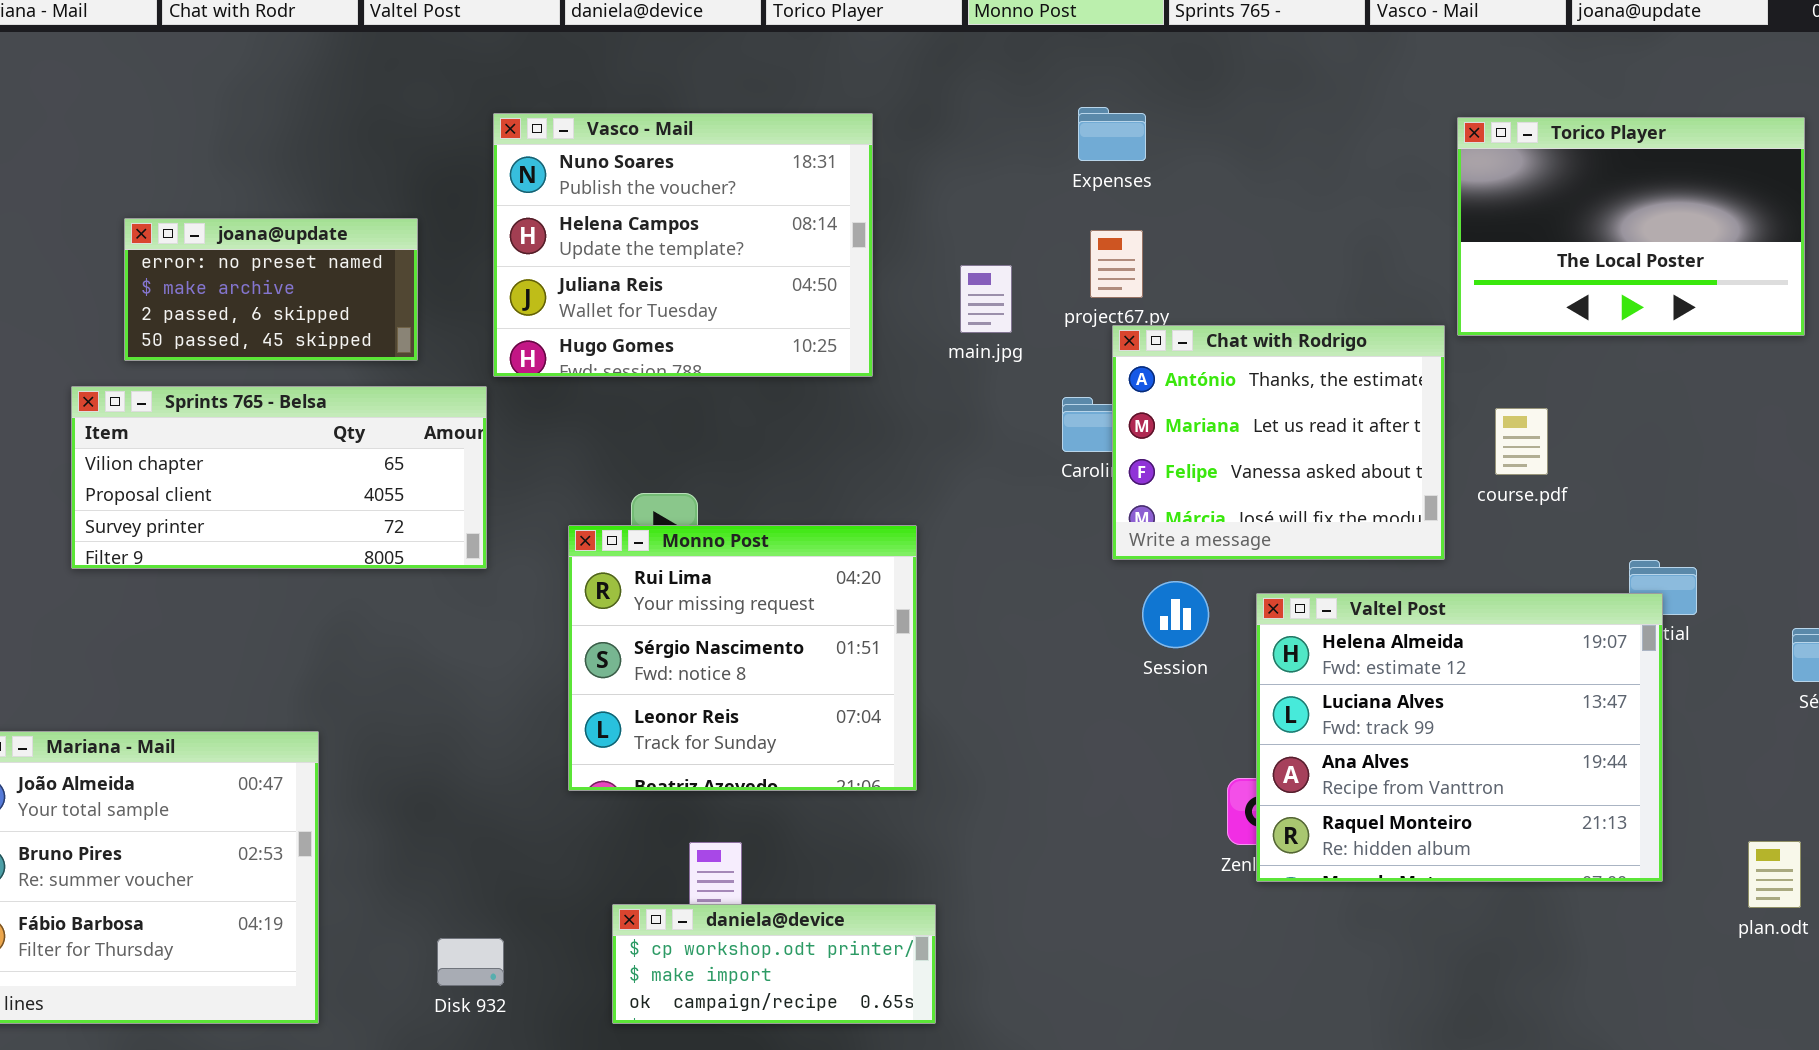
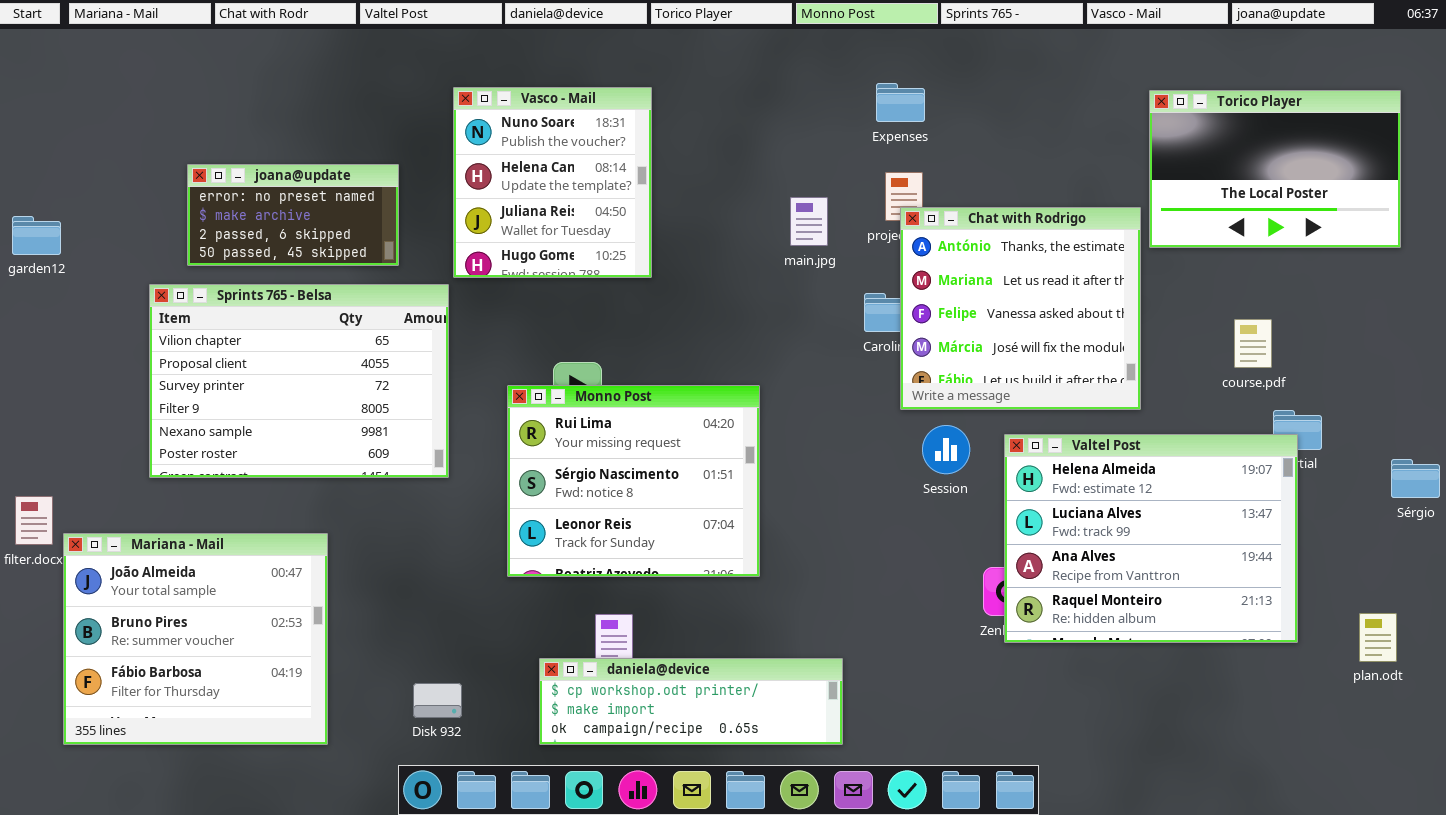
Vasco - Mail: [493,113,873,377] -> [453,87,652,278], resized
Chat with Rodrigo: [1112,325,1445,560] -> [900,207,1141,410], resized
Sprints 765 - Belsa: [71,386,487,569] -> [149,284,449,478], resized
course.pdf: [1495,408,1548,475] -> [1234,319,1272,368], moved
daniela@device: [612,904,936,1024] -> [539,658,843,745], resized

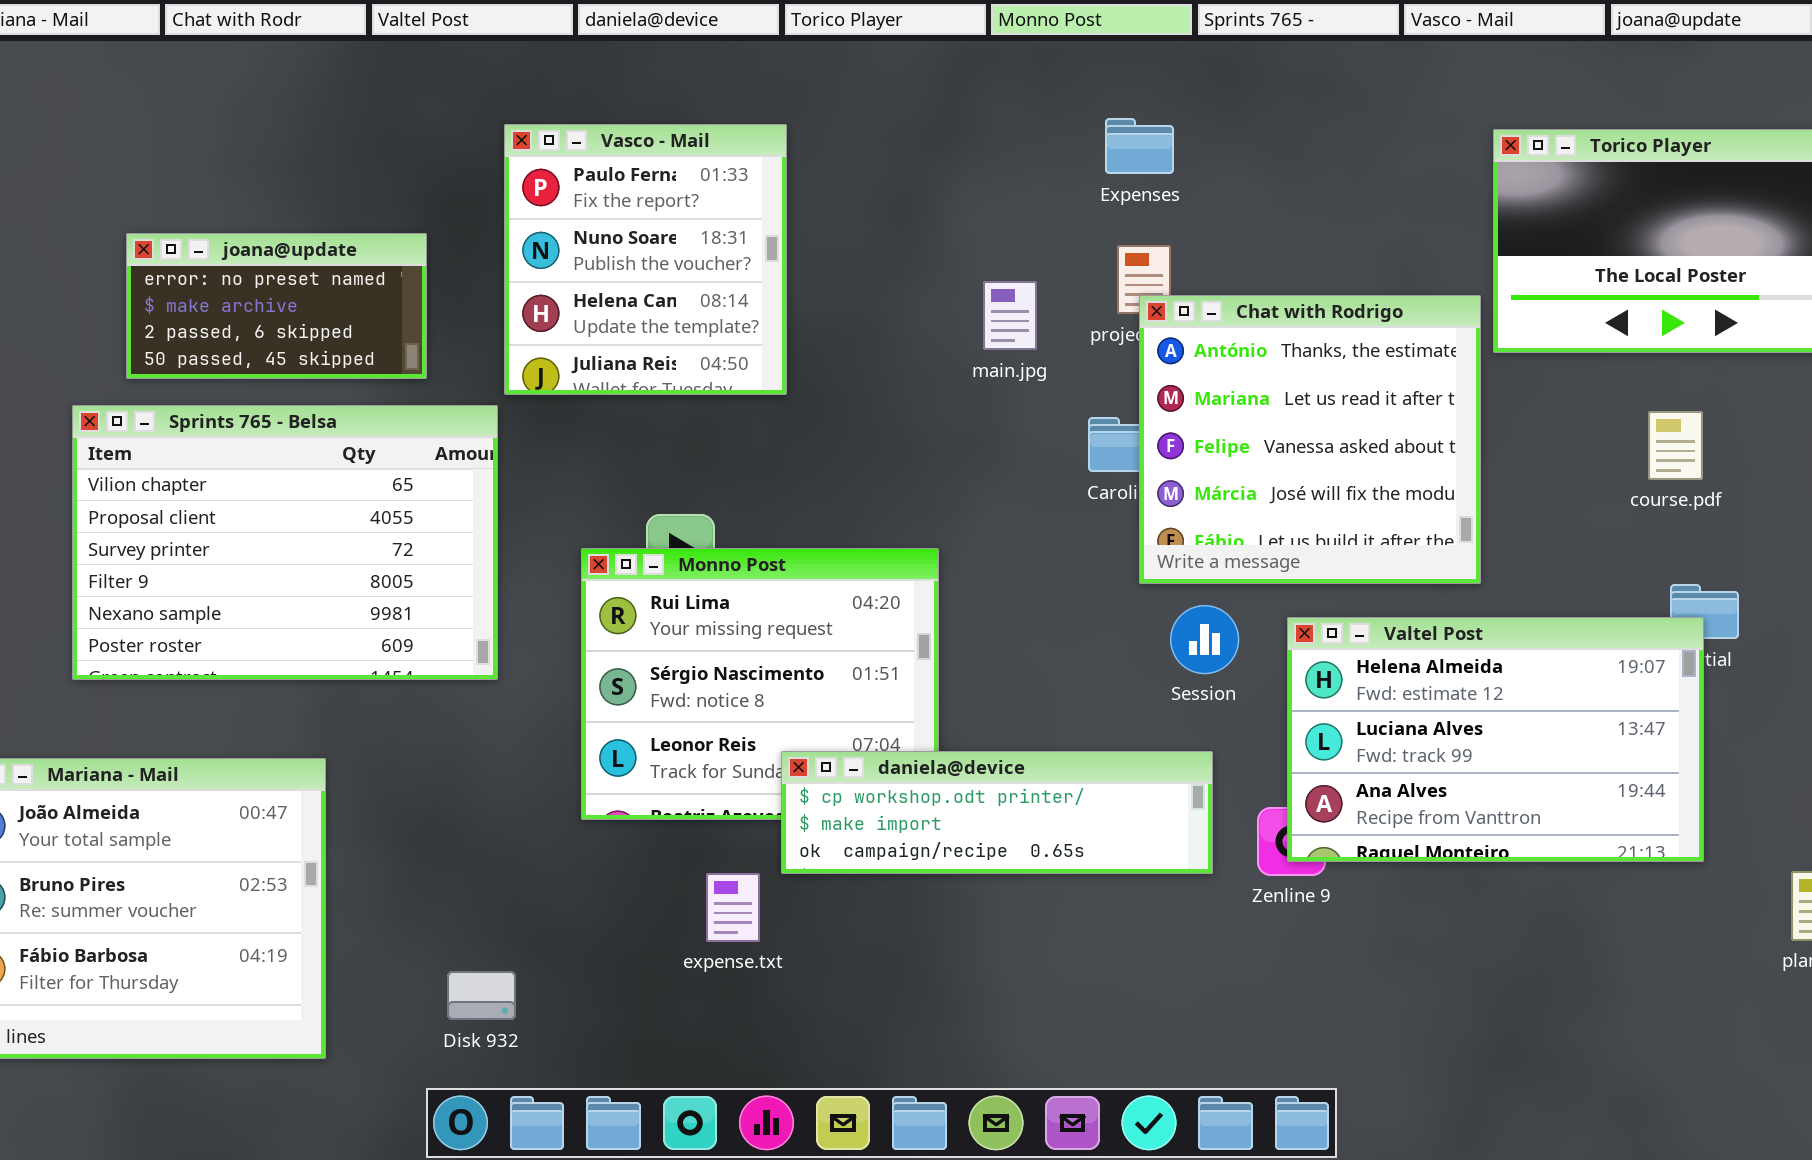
Vasco - Mail: [453,87,652,278] -> [504,124,787,395], scrolled up 1 row
course.pdf: [1234,319,1272,368] -> [1648,411,1703,480], moved
Valtel Post: [1004,434,1298,643] -> [1287,617,1704,862], resized
daniela@device: [539,658,843,745] -> [781,751,1213,874], moved

